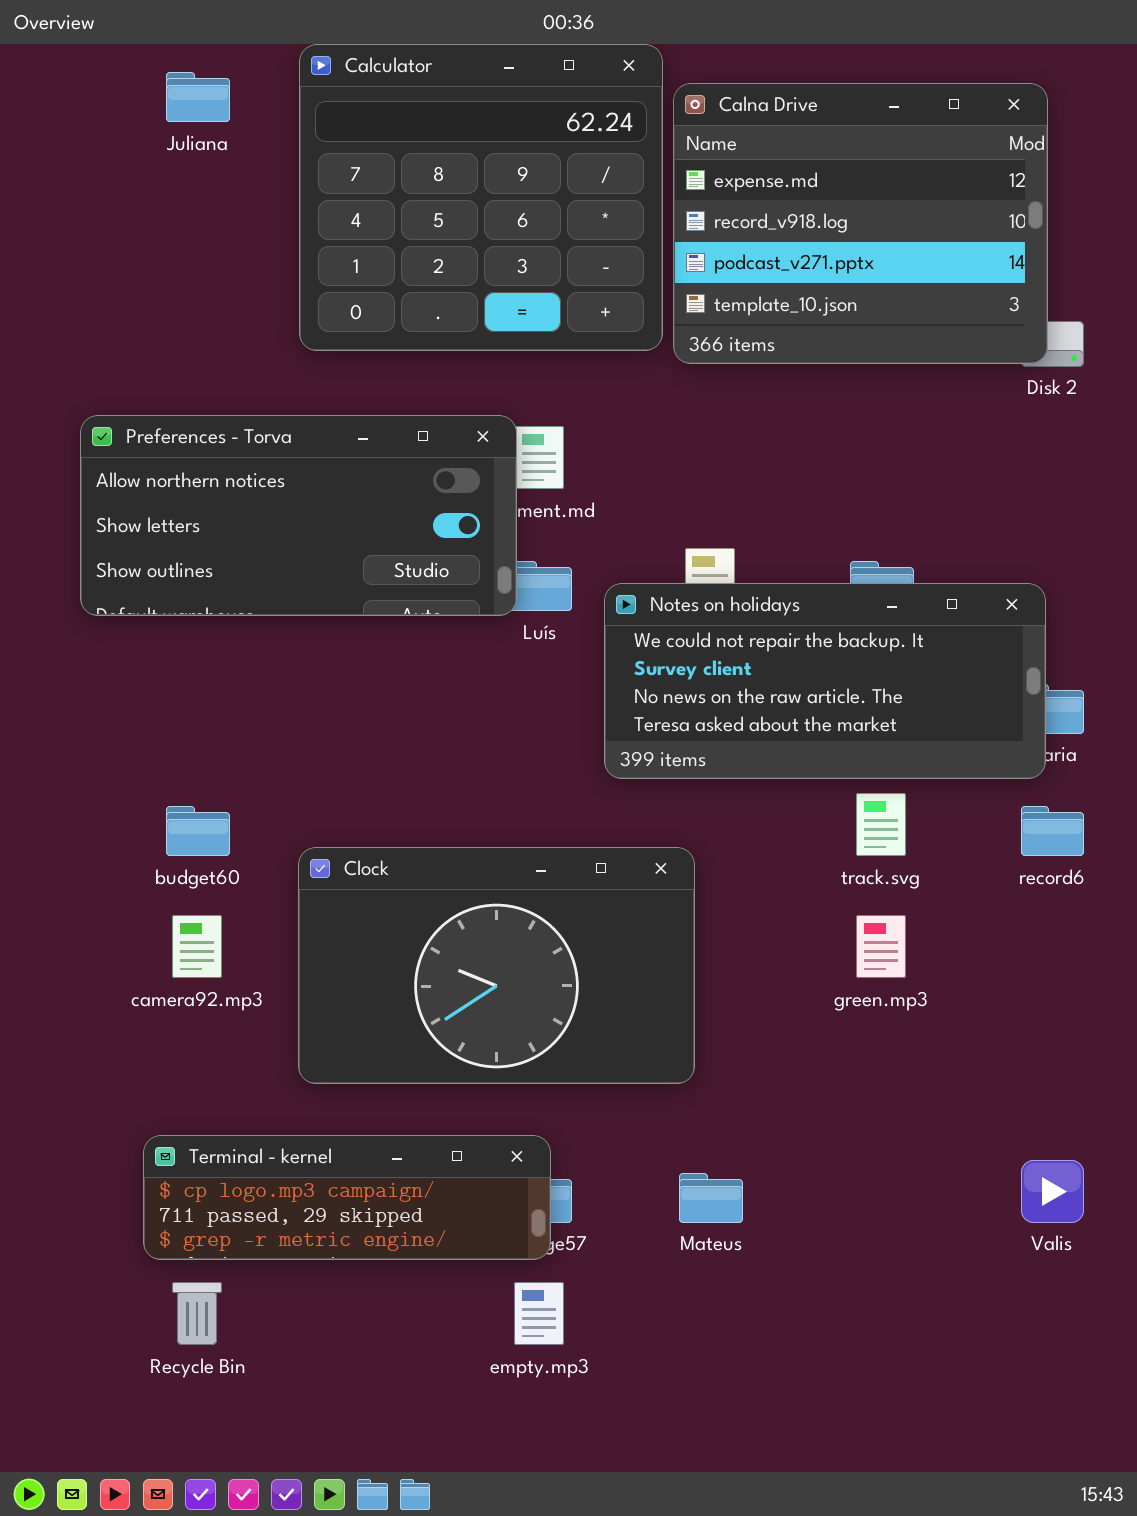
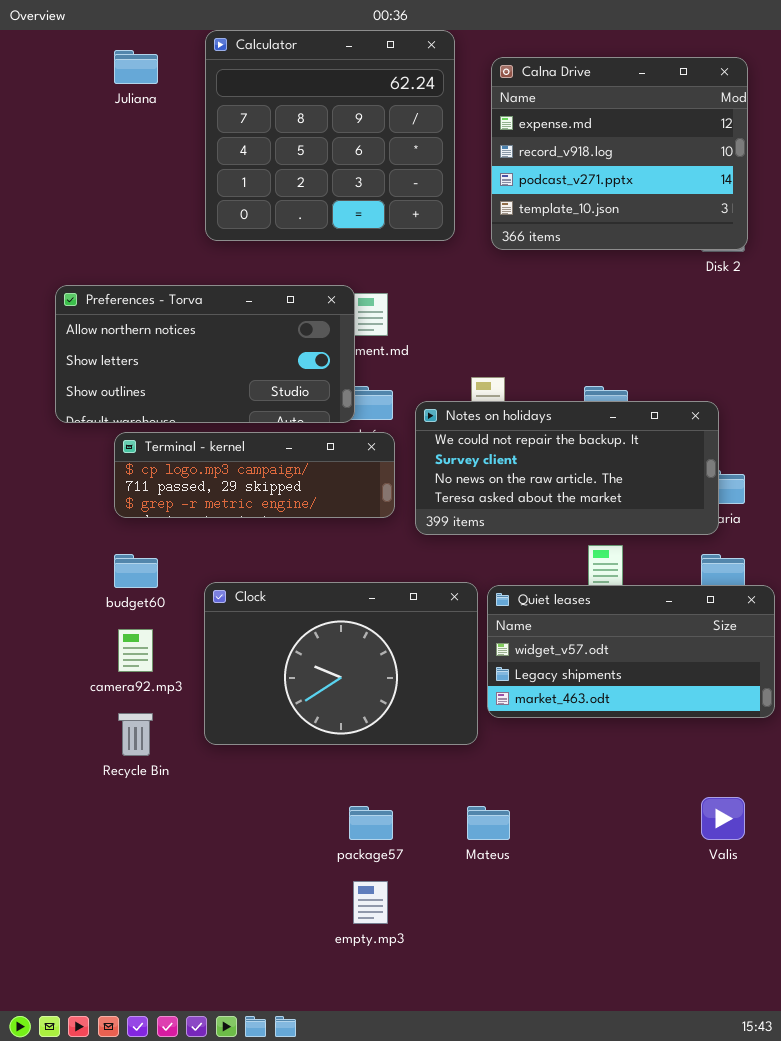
Calna Drive: [673,83,1048,364] -> [491,57,748,250], moved
Quiet leases: none -> [487,585,775,718], opened
Terminal - kernel: [143,1135,551,1260] -> [114,432,395,518], moved
Recycle Bin: [172,1282,222,1345] -> [118,713,153,756], moved

